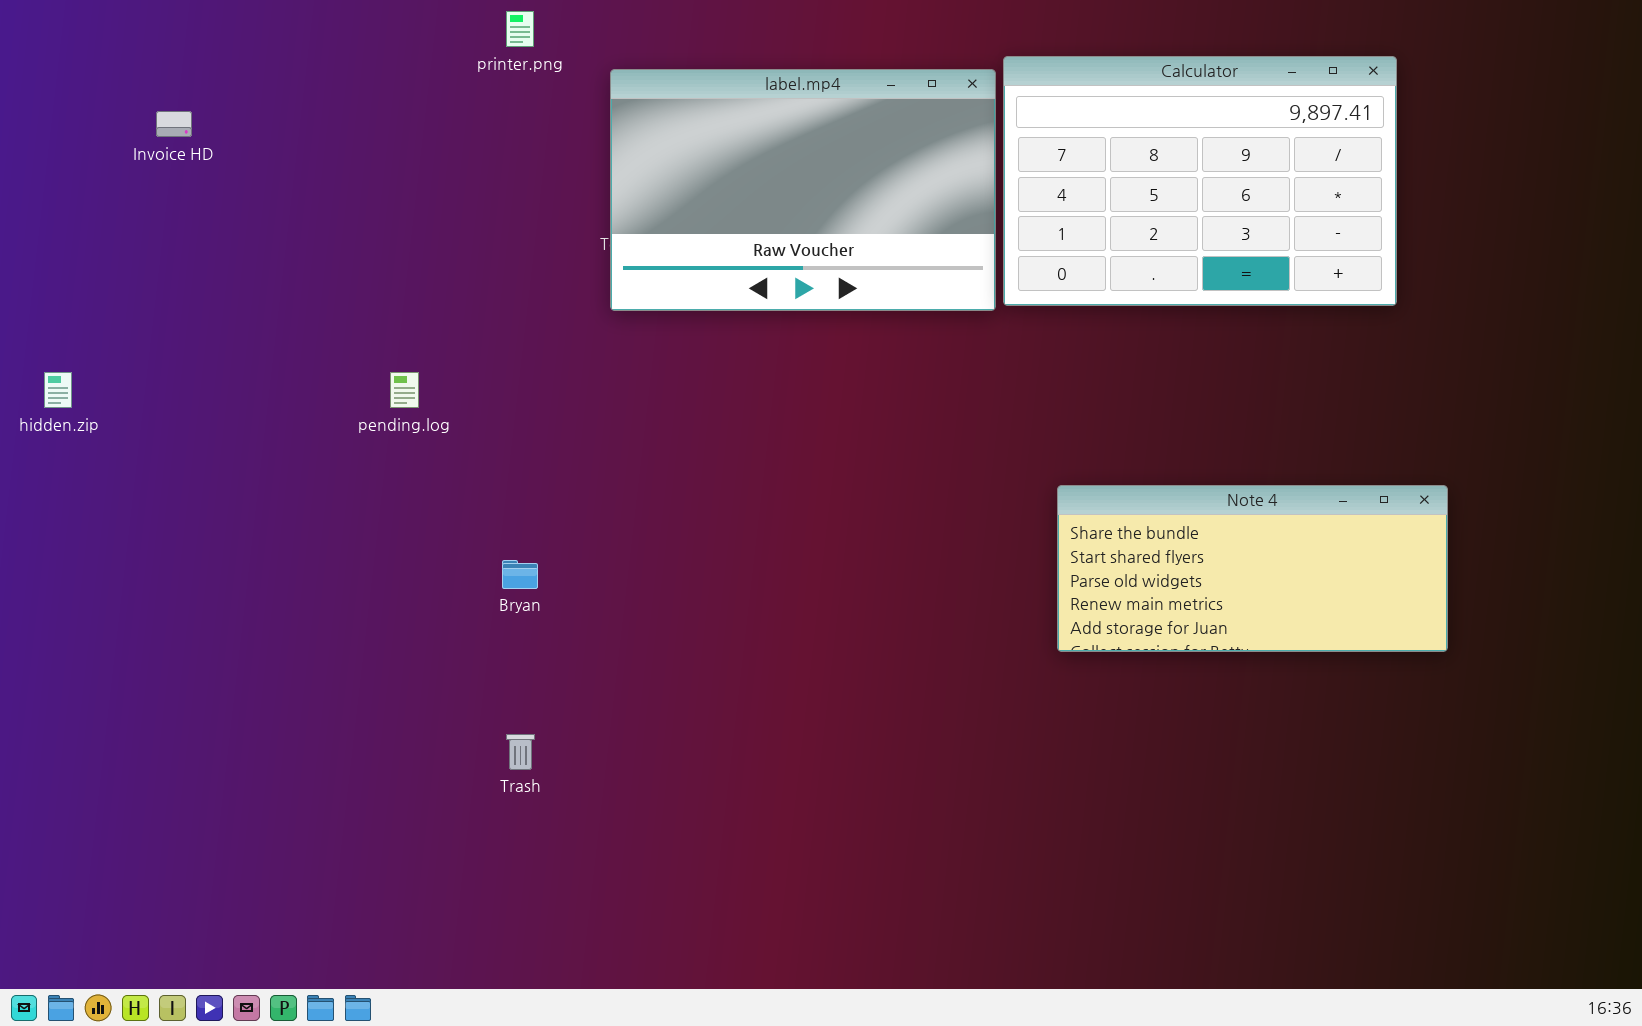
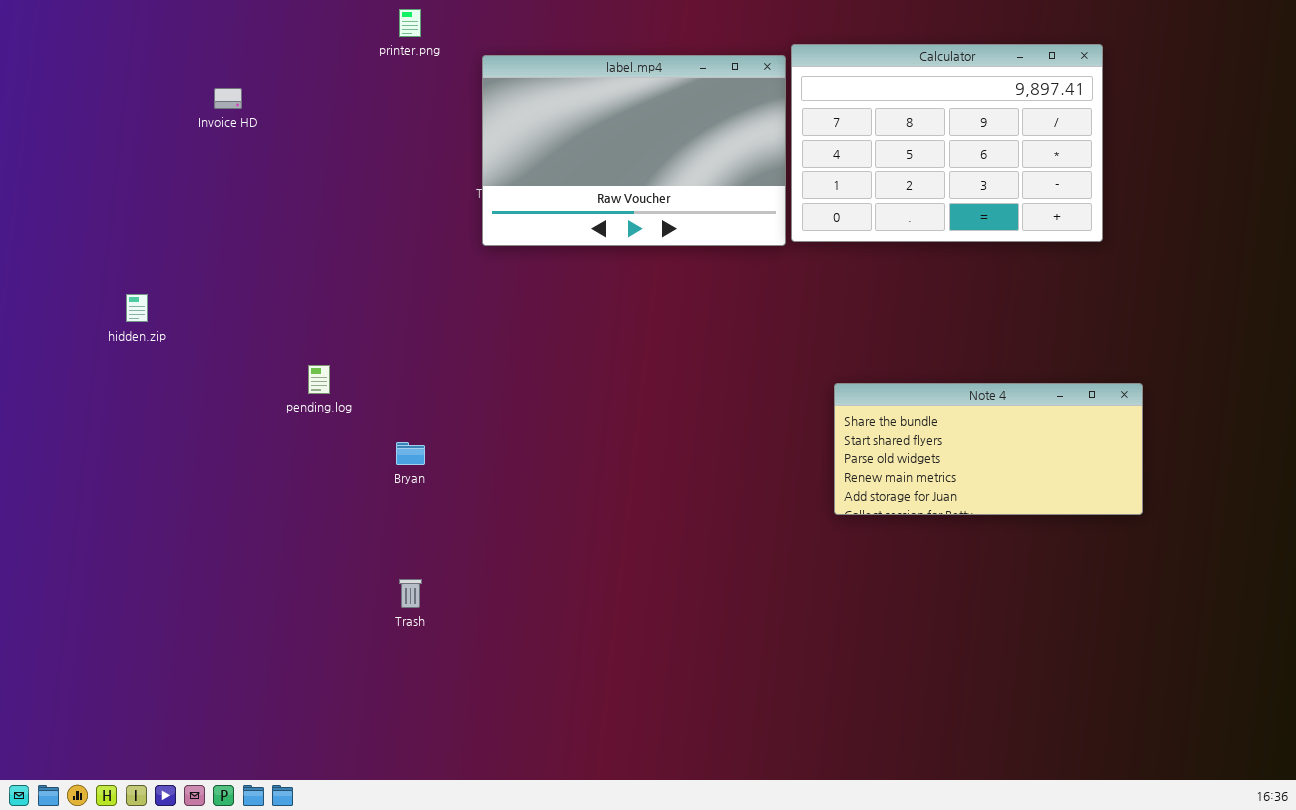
Invoice HD: [156,111,192,137] -> [214,88,242,109], moved
hidden.zip: [44,372,72,408] -> [126,294,148,322], moved
pending.log: [390,372,419,408] -> [308,365,330,394], moved

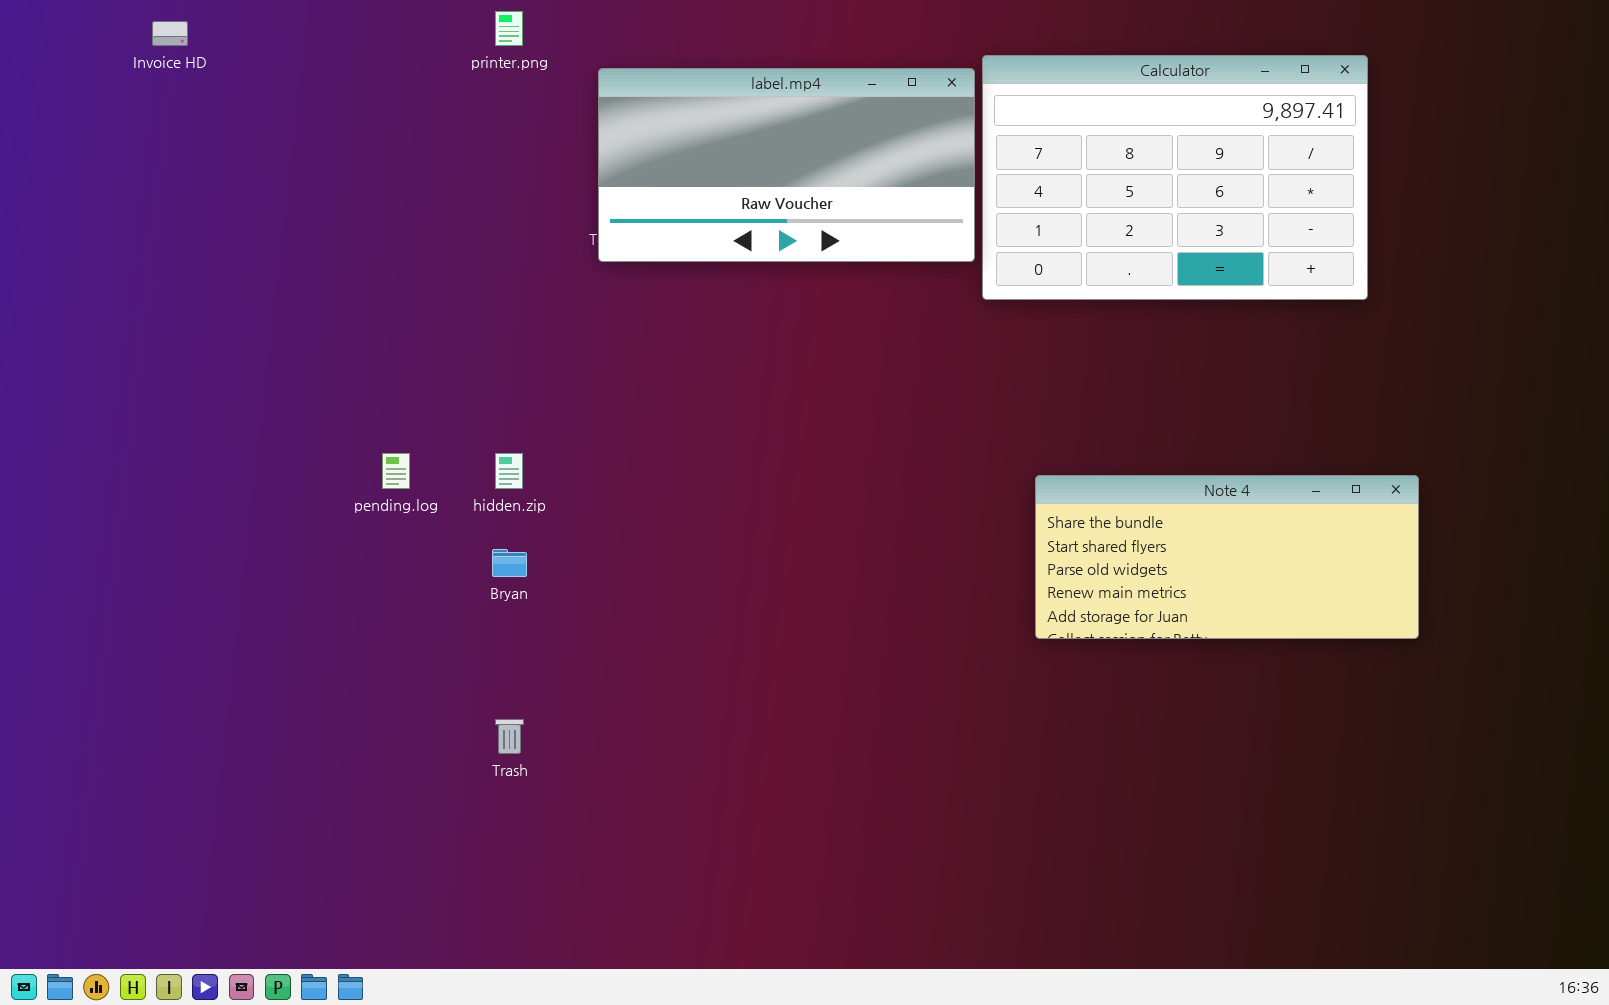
label.mp4: [482,55,786,246] -> [598,68,975,262], resized
Invoice HD: [214,88,242,109] -> [152,21,188,46], moved
hidden.zip: [126,294,148,322] -> [495,453,523,489], moved

